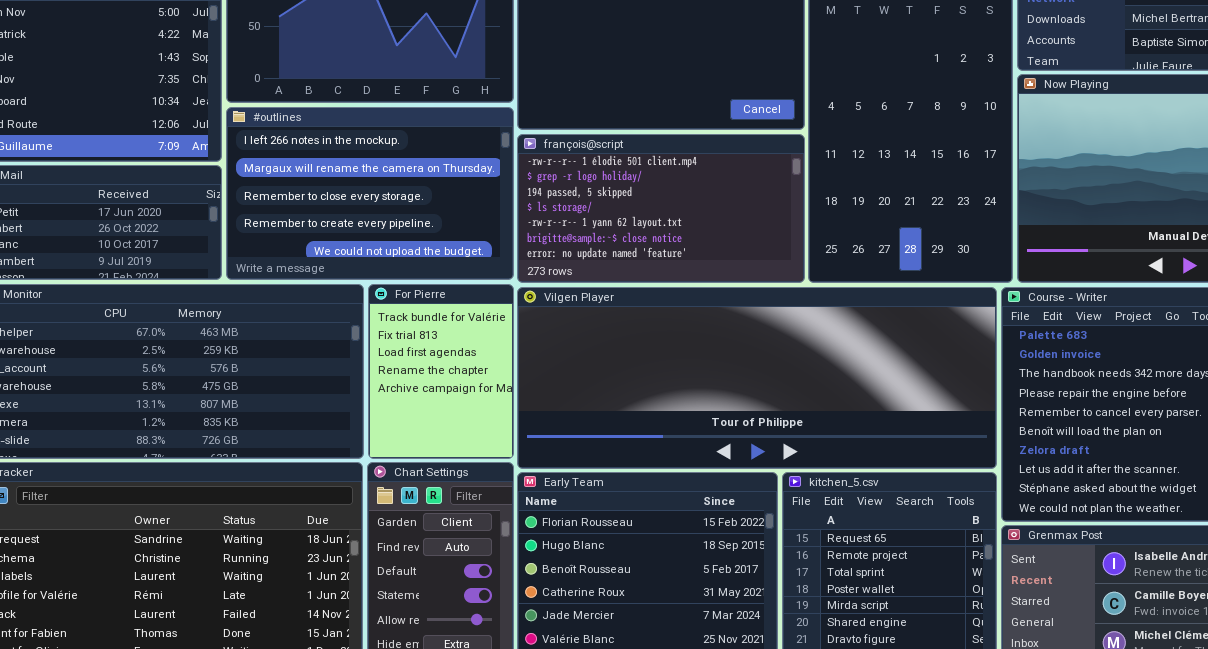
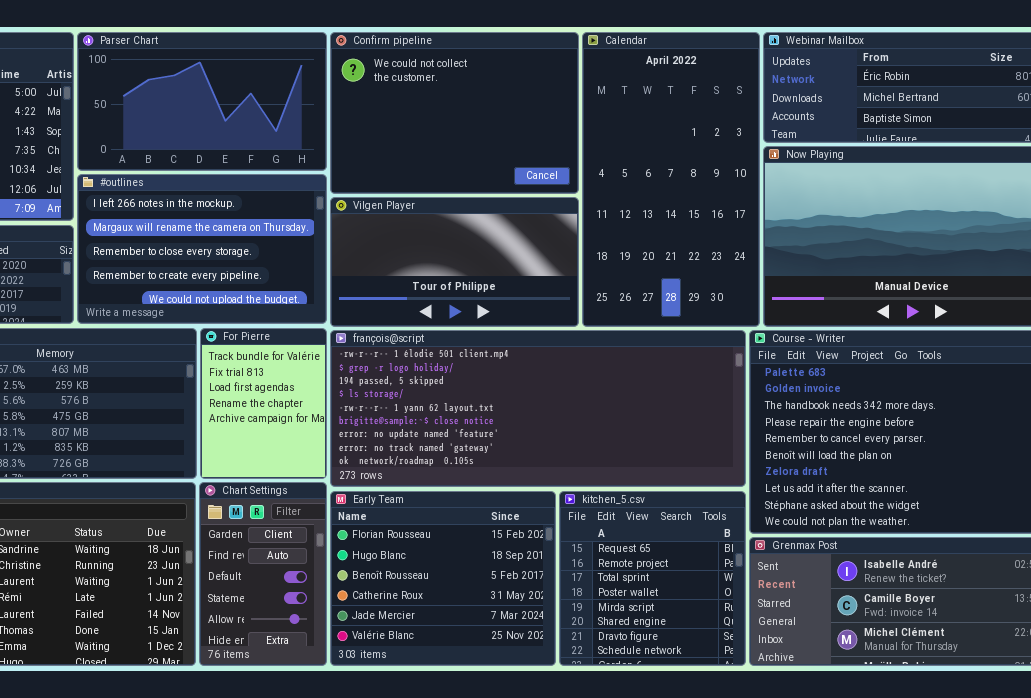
françois@script: [517,134,805,283] -> [330,330,746,487], moved, resized
Vilgen Player: [517,287,997,469] -> [330,197,579,327], moved, resized

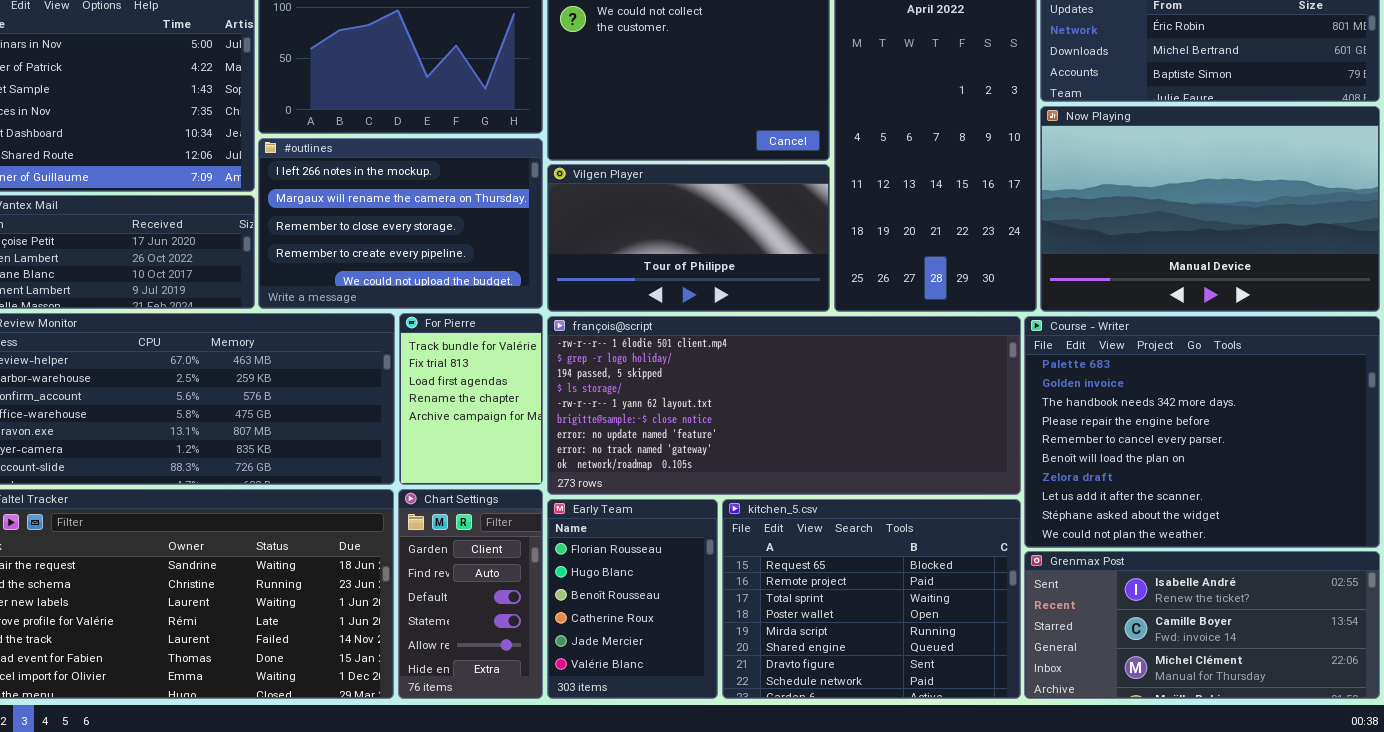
Early Team: [330,491,556,666] -> [547,499,718,699], resized
kitchen_5.csv: [559,491,746,666] -> [722,499,1021,699], resized

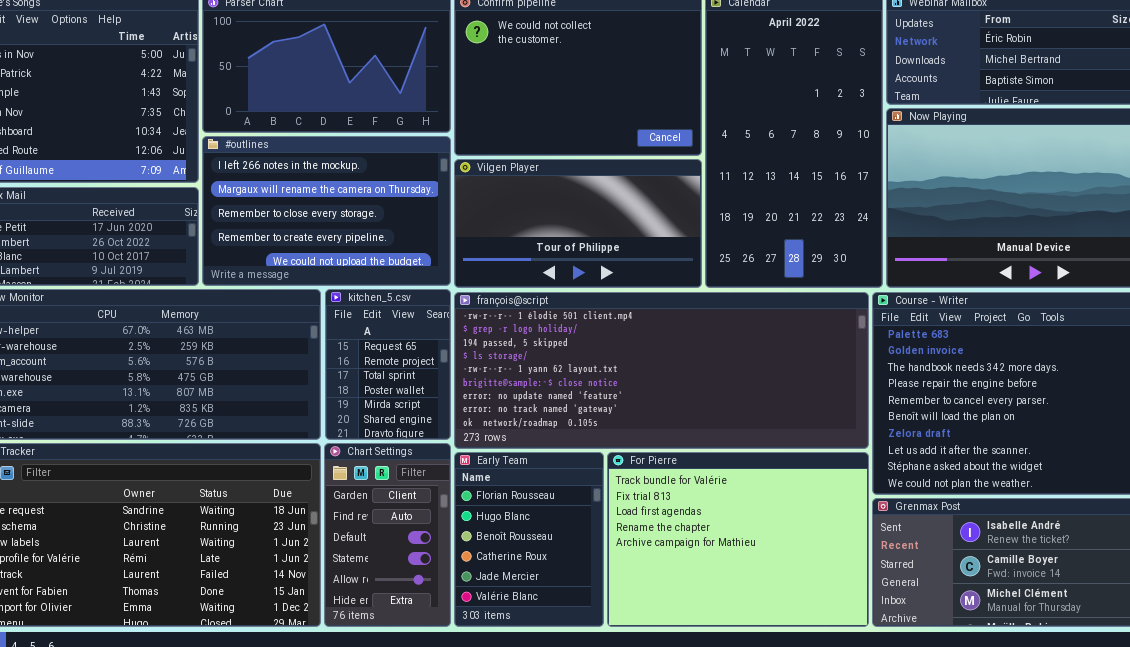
For Pierre: [399,313,543,485] -> [607,452,869,627], moved, resized
kitchen_5.csv: [722,499,1021,699] -> [325,289,451,440], moved, resized

